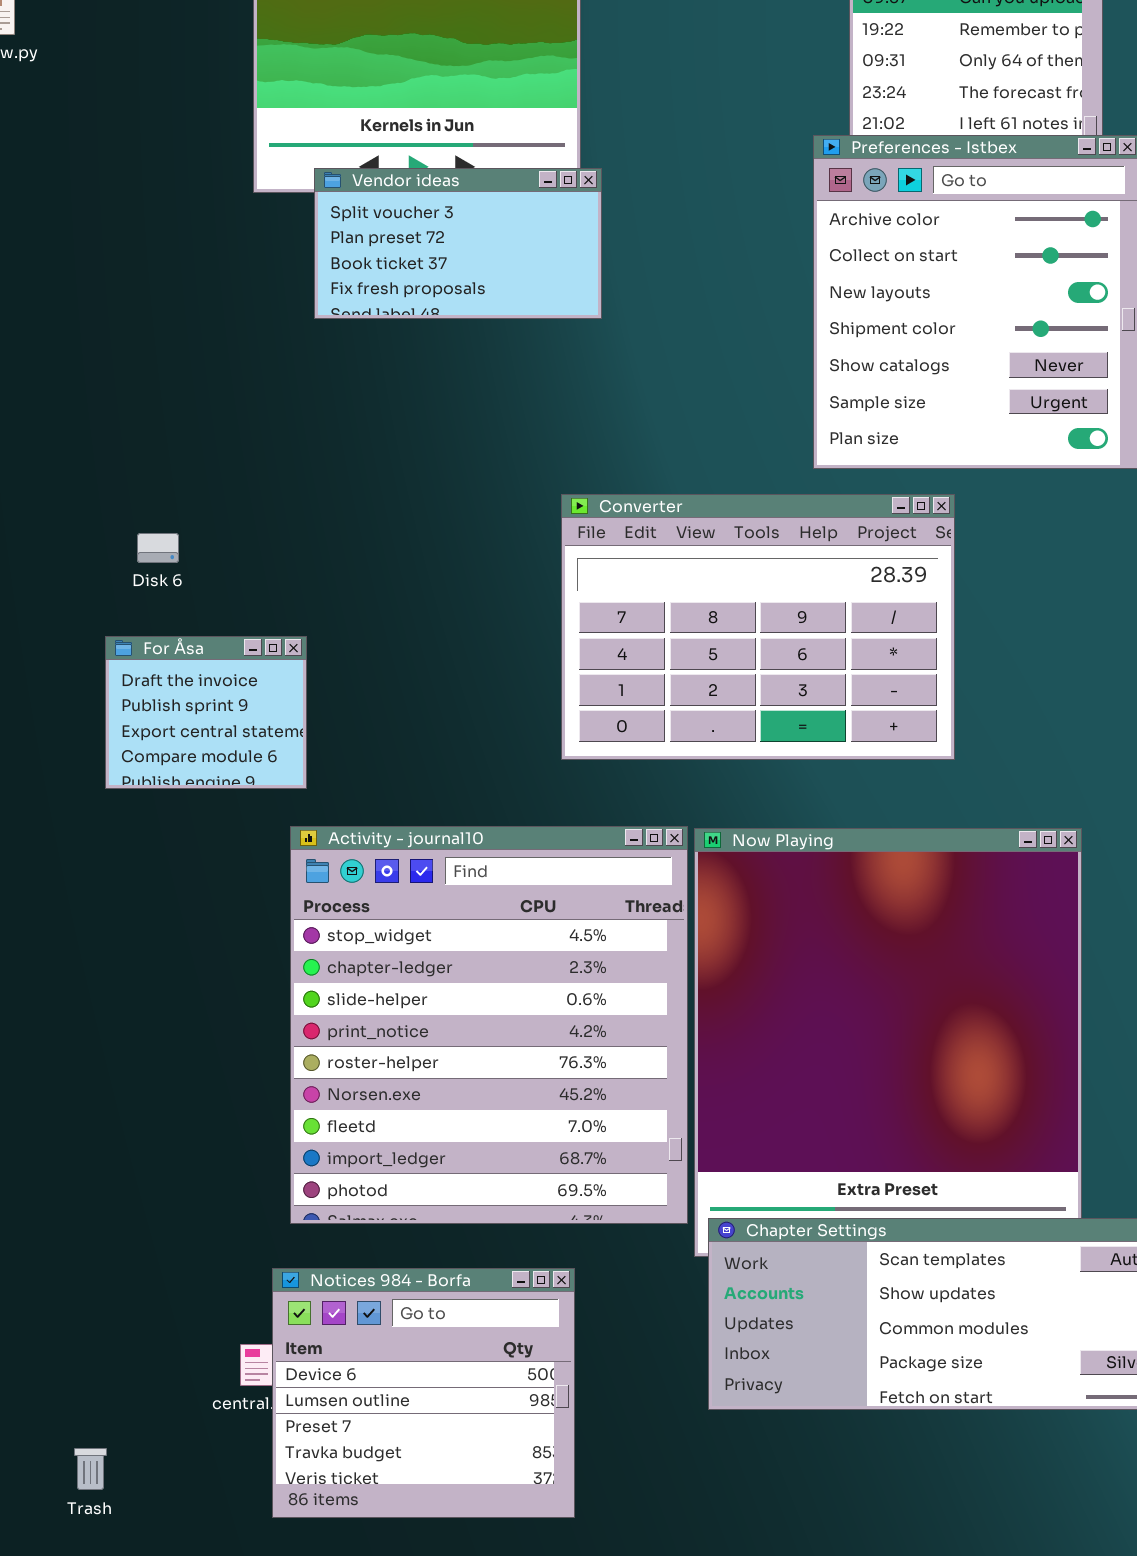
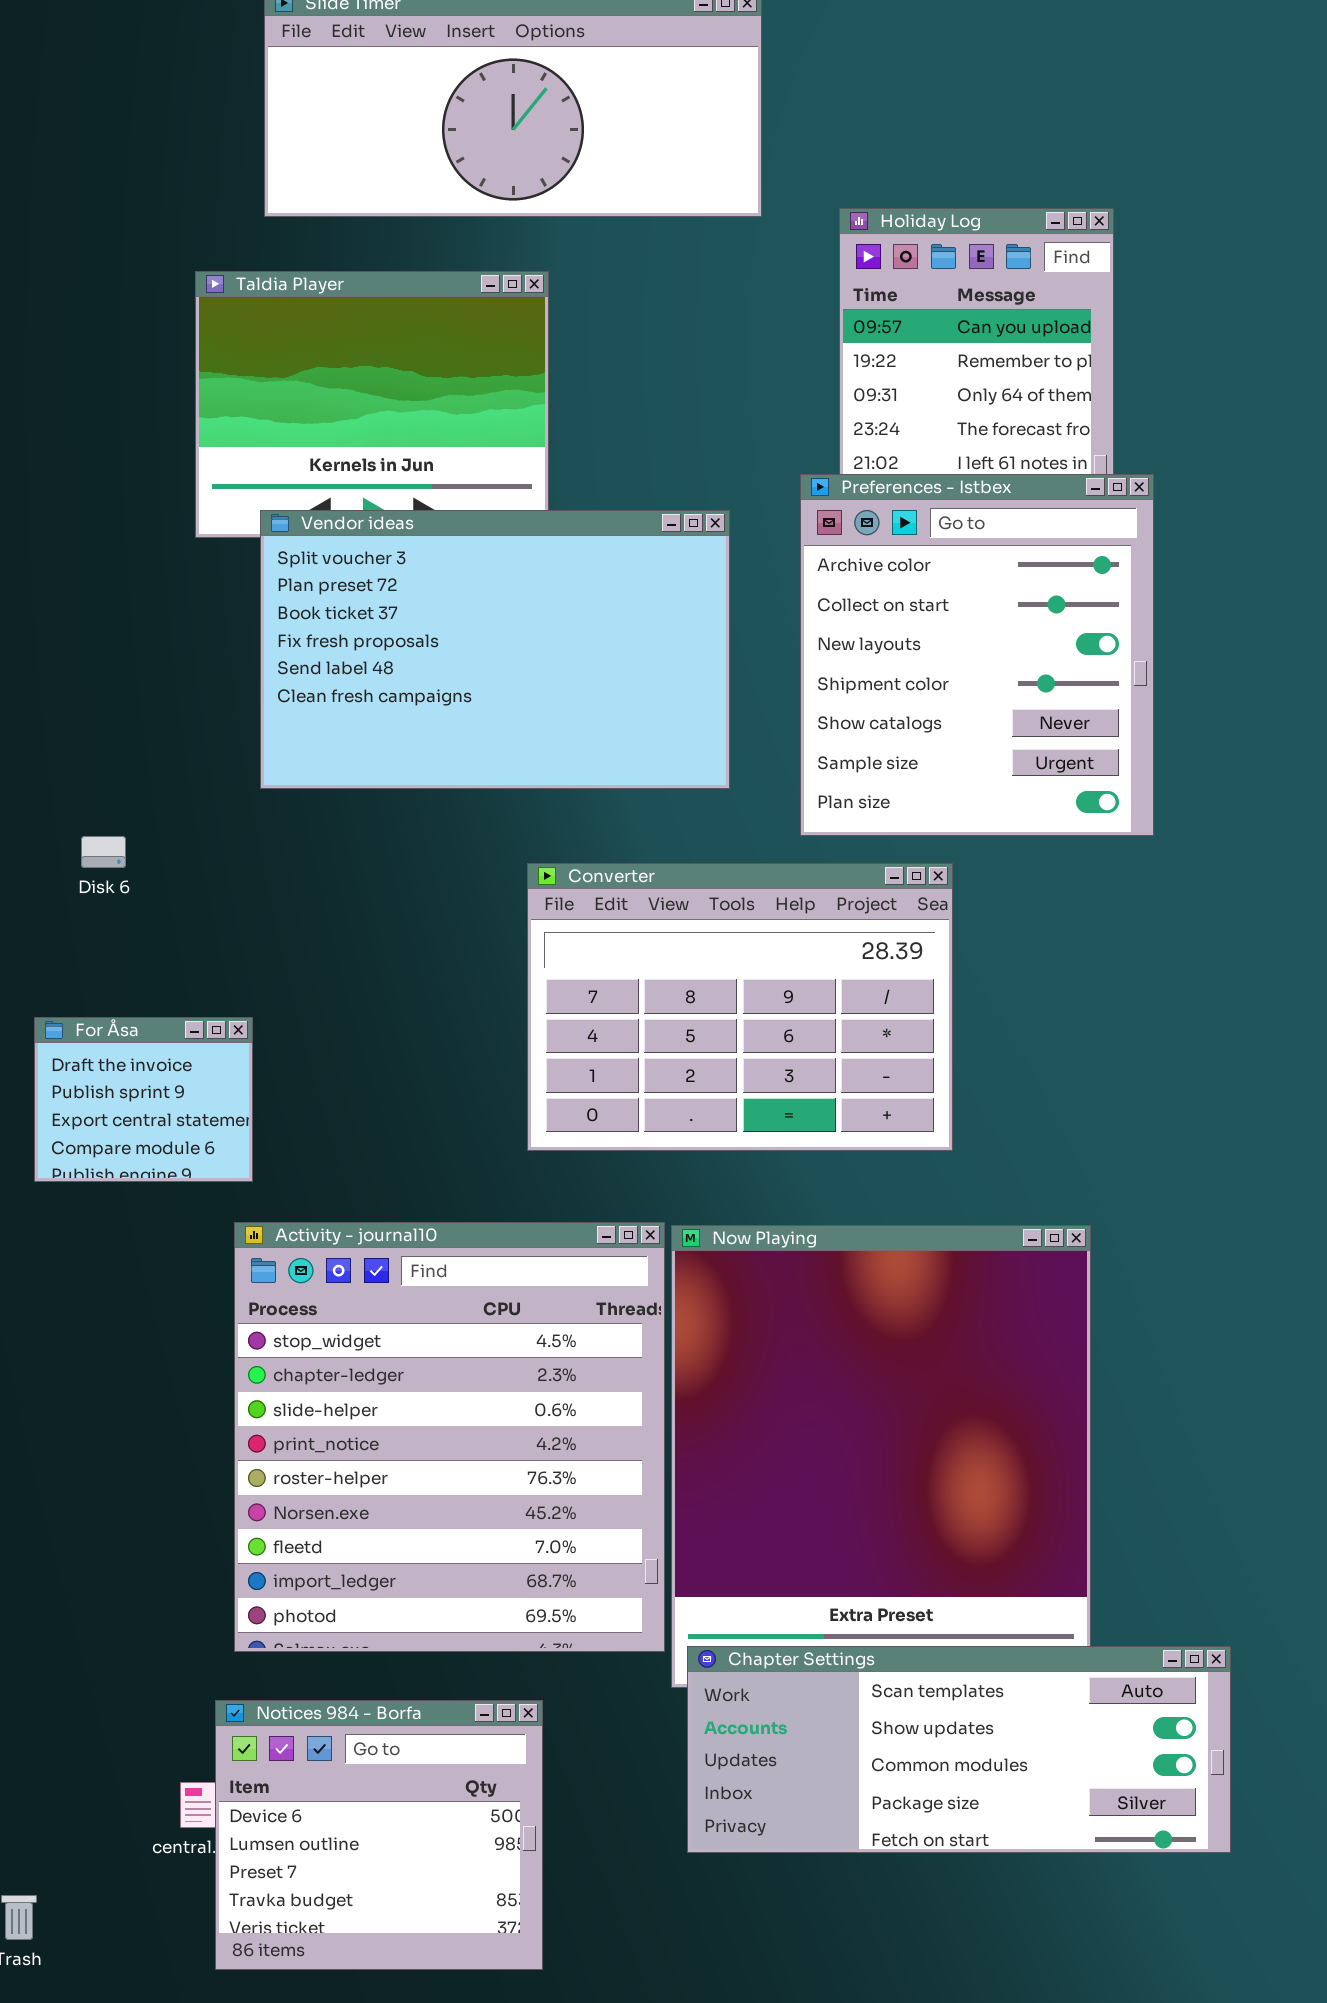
Vendor ideas: [314,168,602,319] -> [260,510,730,789], resized
Disk 6: [137,533,179,563] -> [81,836,126,868], moved

